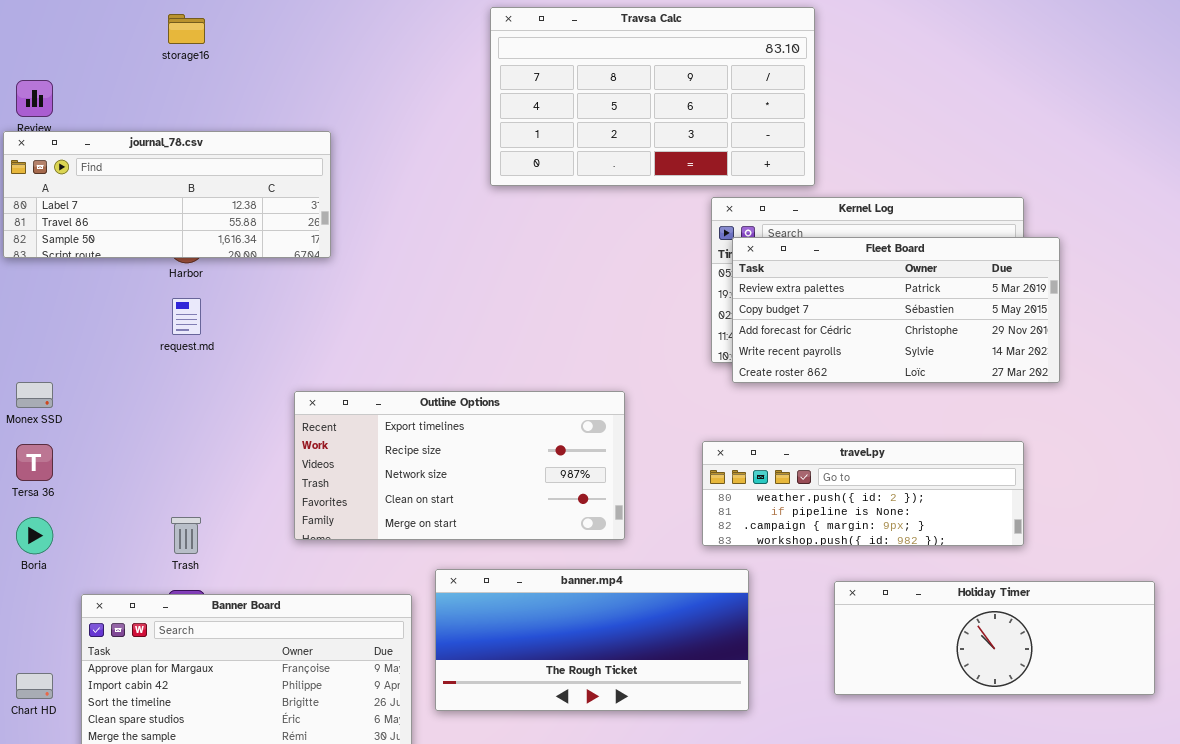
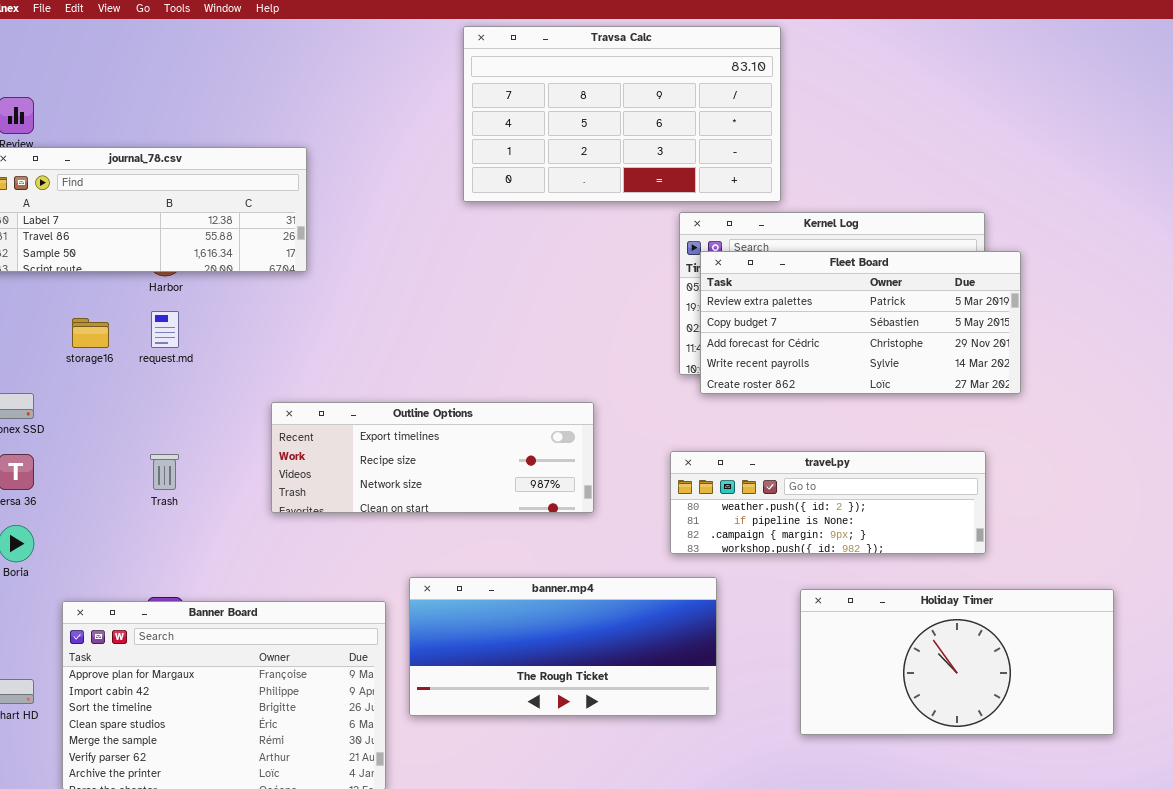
storage16: [168,14,205,44] -> [72,318,109,348], moved
Outline Options: [294,391,625,540] -> [271,402,594,513], resized
Trash: [171,517,201,554] -> [150,454,179,490], moved
Holiday Timer: [834,581,1155,695] -> [800,589,1114,735], resized

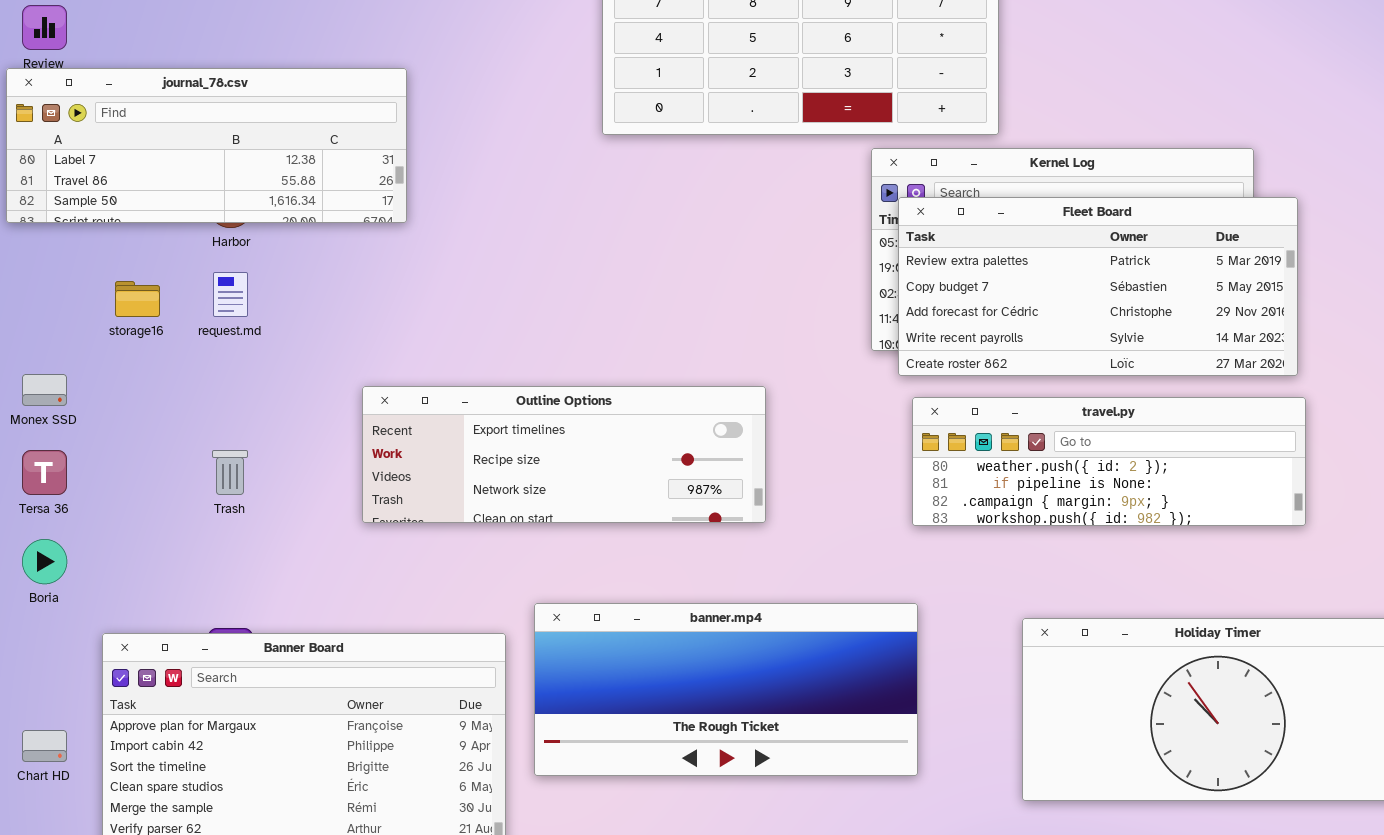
travel.py: [670,451,986,554] -> [912,397,1306,526], moved

